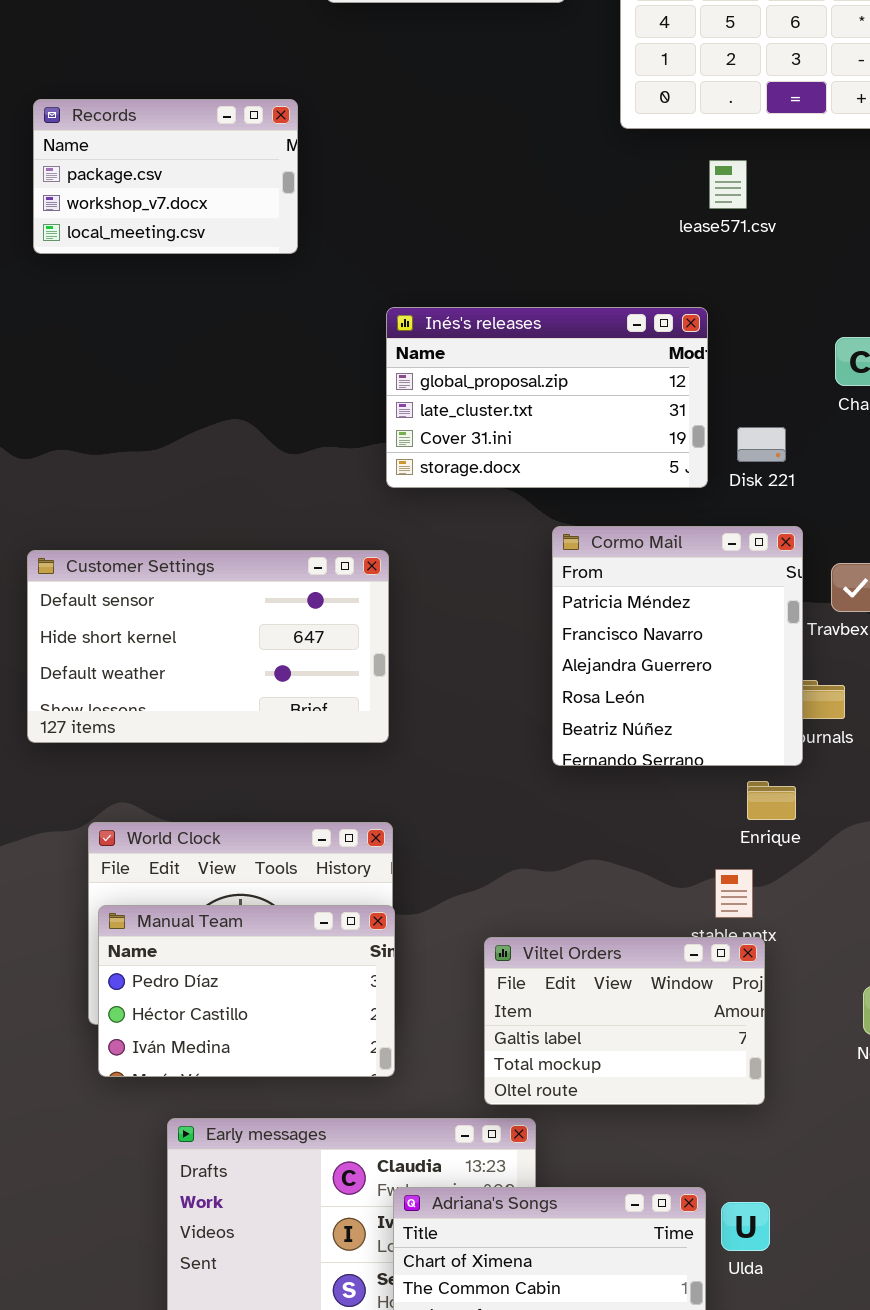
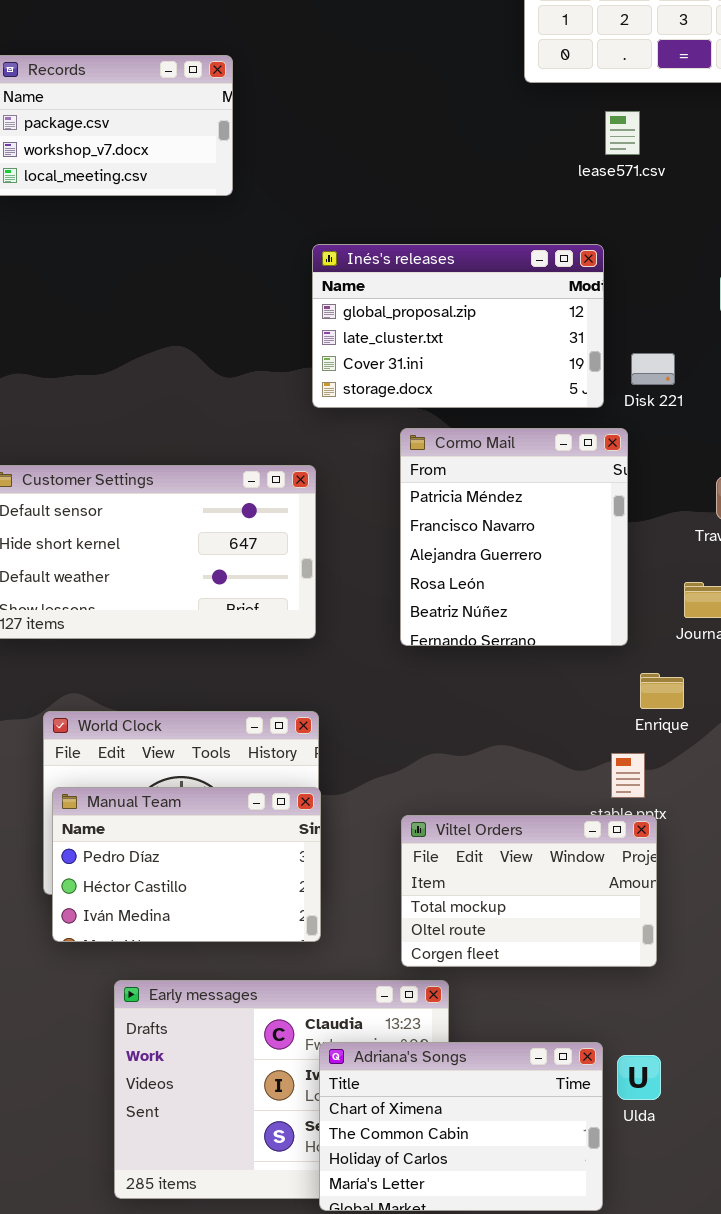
Cormo Mail: [552,526,803,766] -> [400,428,628,646], moved
Viltel Orders: [484,937,765,1105] -> [401,815,657,967], scrolled down 1 row

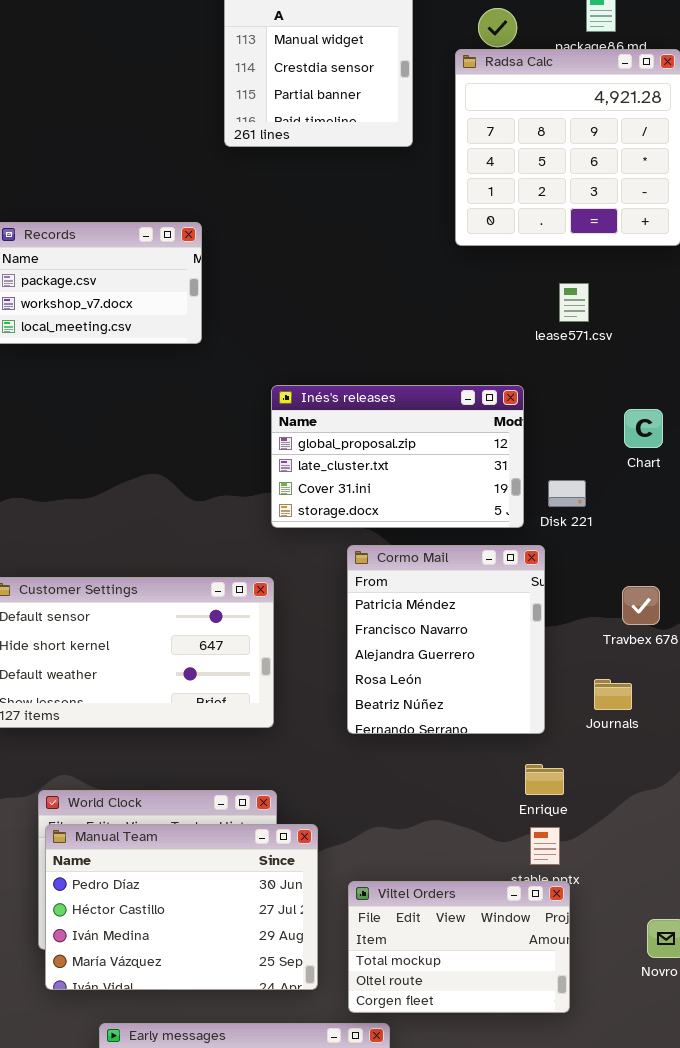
lease571.csv: [605,111,640,155] -> [559,283,589,322], moved
Enrique: [640,673,684,709] -> [525,764,564,795], moved
Manual Team: [52,787,321,942] -> [45,824,318,990], resized

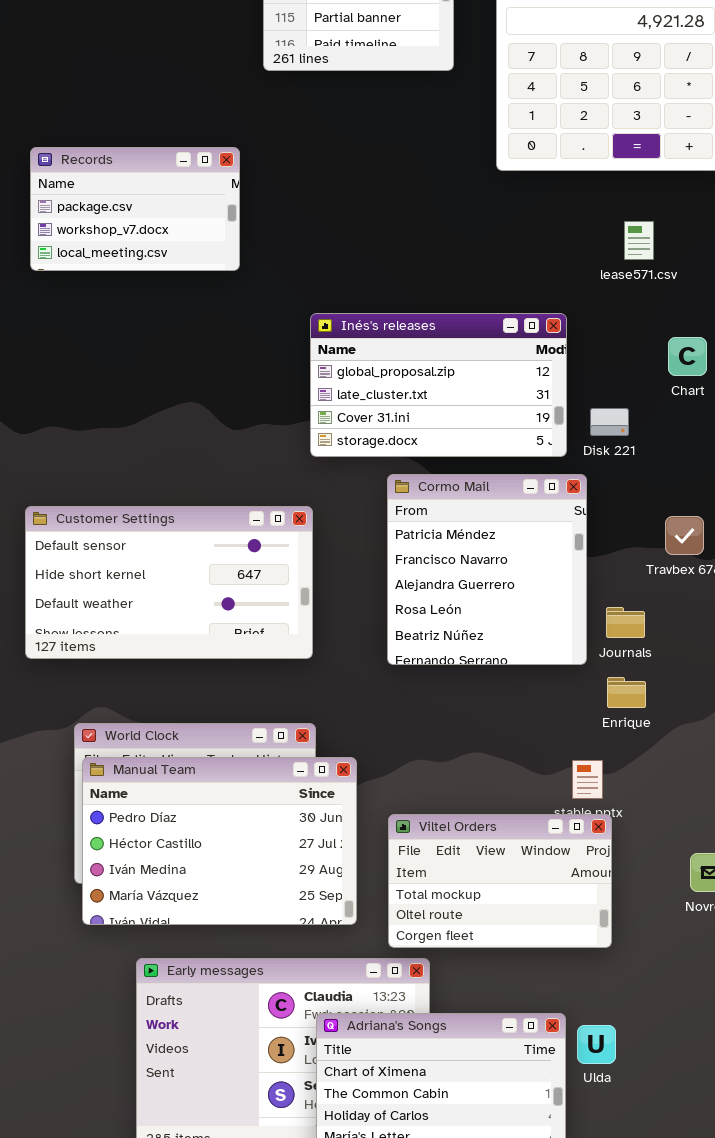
lease571.csv: [559,283,589,322] -> [624,221,654,260], moved
Journals: [594,679,632,710] -> [606,607,645,638], moved
Enrique: [525,764,564,795] -> [607,677,646,708], moved

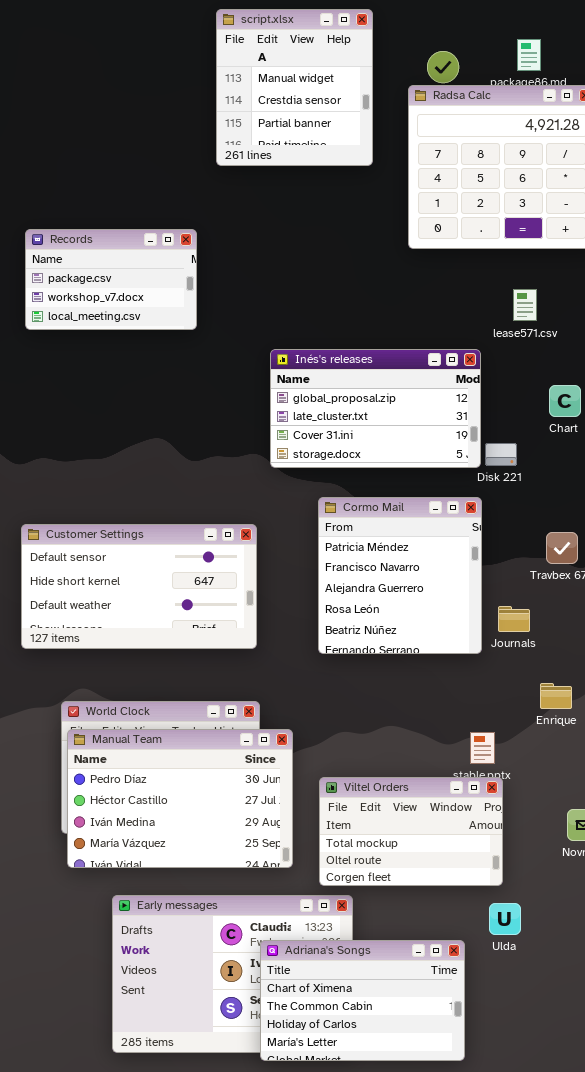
Inés's releases: [310,313,567,457] -> [270,349,481,468], moved
Enrique: [607,677,646,708] -> [540,683,572,709], moved
Ulda: [577,1025,616,1064] -> [489,903,521,935], moved

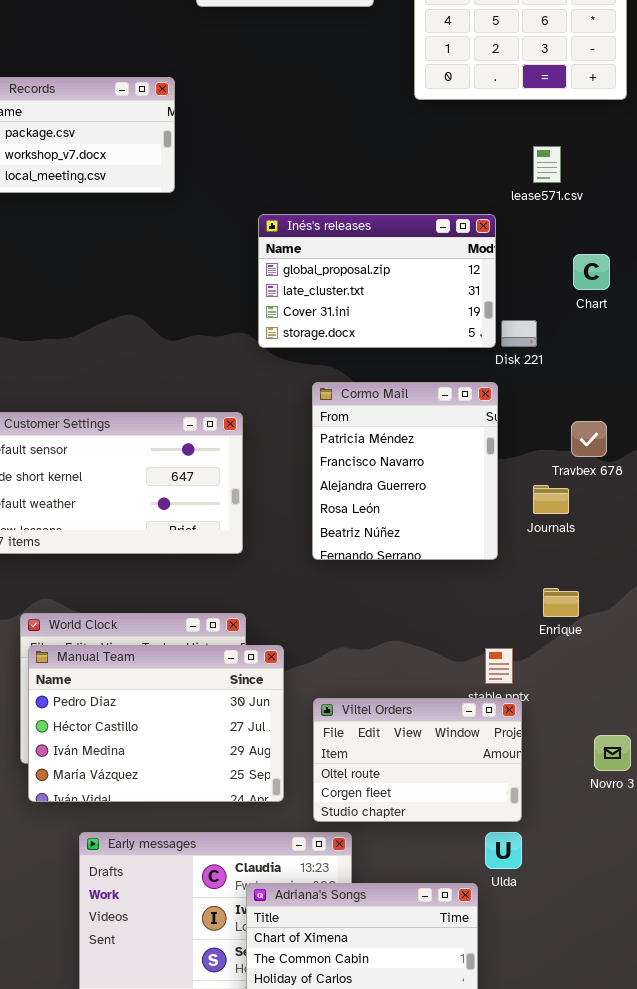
Journals: [498,606,530,632] -> [533,485,569,514], moved
Enrique: [540,683,572,709] -> [543,588,579,617], moved
Viltel Orders: [319,777,503,886] -> [313,698,522,822], scrolled down 1 row
Ulda: [489,903,521,935] -> [485,832,522,869], moved

